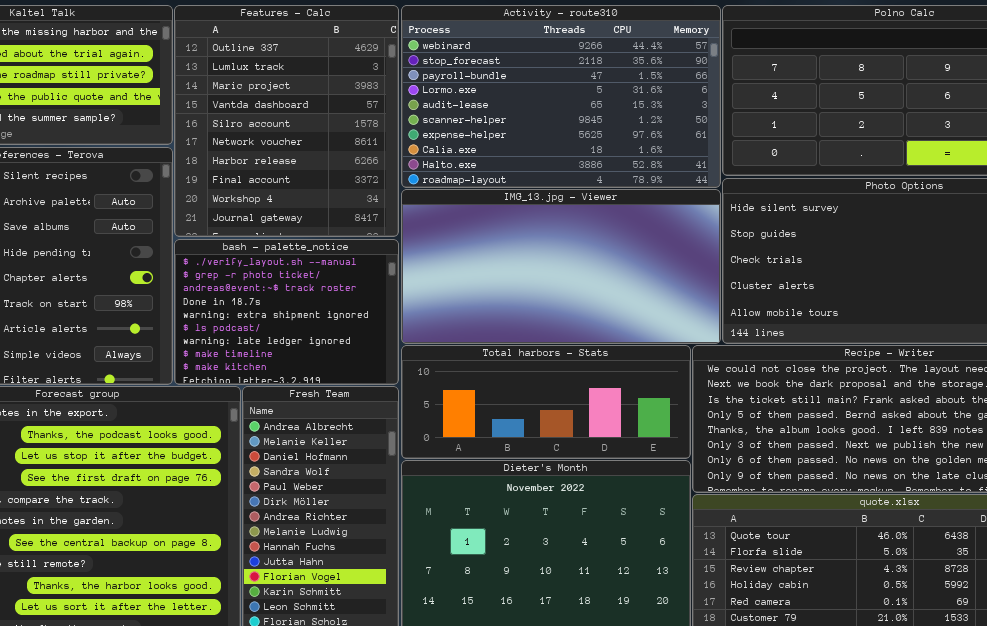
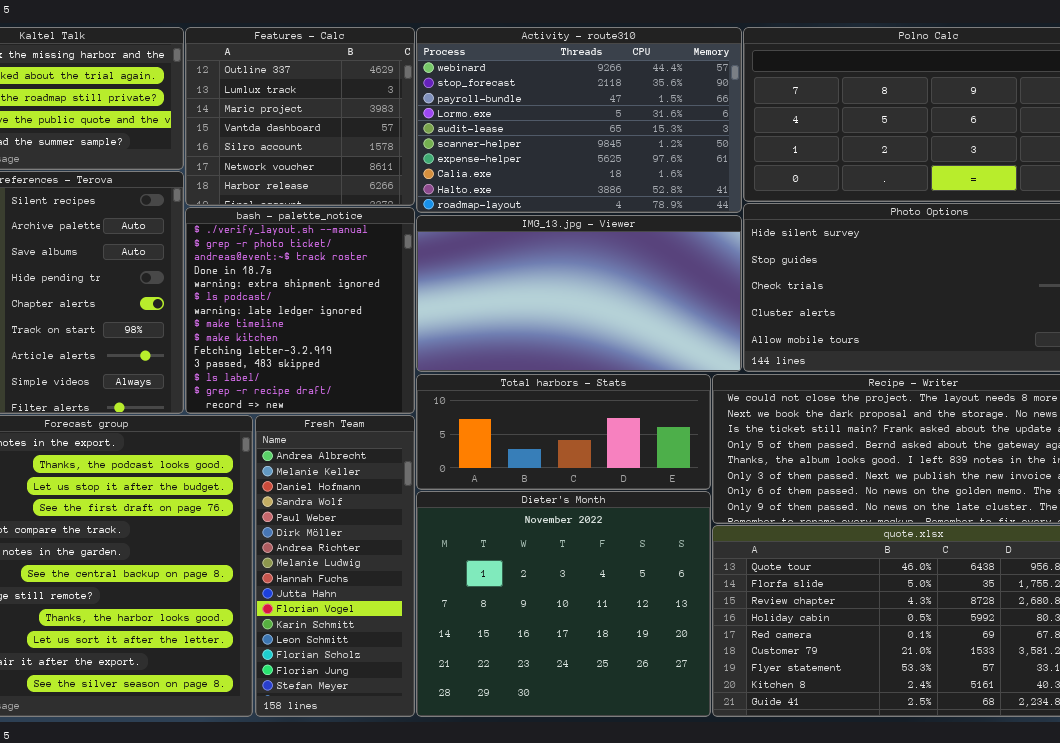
Features - Calc: [174,5,399,237] -> [185,27,415,206], resized
bash - palette_notice: [174,239,399,385] -> [185,207,415,414], resized

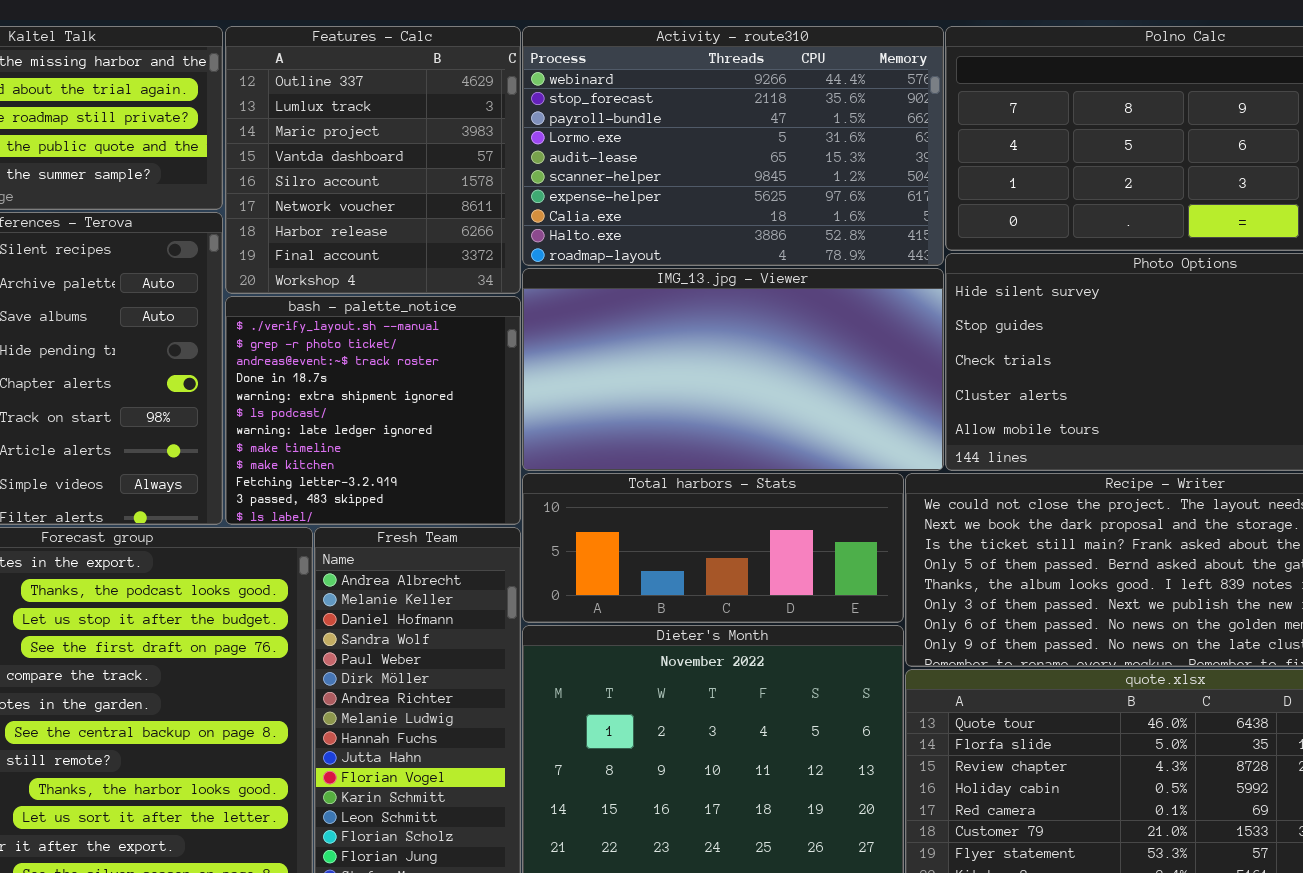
Features - Calc: [185,27,415,206] -> [225,26,521,294], resized
bash - palette_notice: [185,207,415,414] -> [225,296,521,525], resized

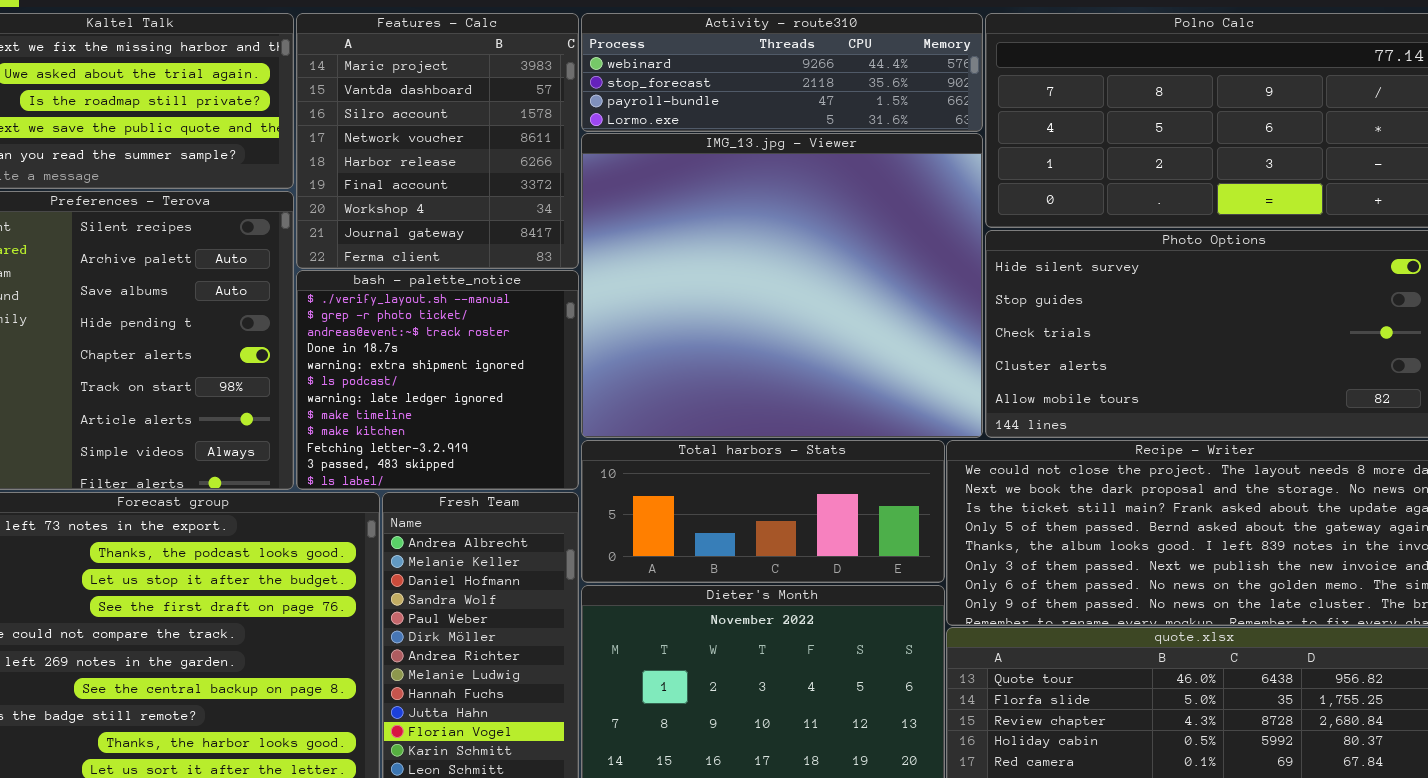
Features - Calc: [225,26,521,294] -> [296,13,579,269], scrolled down 2 rows
Activity - route310: [522,26,944,266] -> [581,13,983,132], resized
IMG_13.jpg - Viewer: [522,268,944,471] -> [581,133,983,438], resized

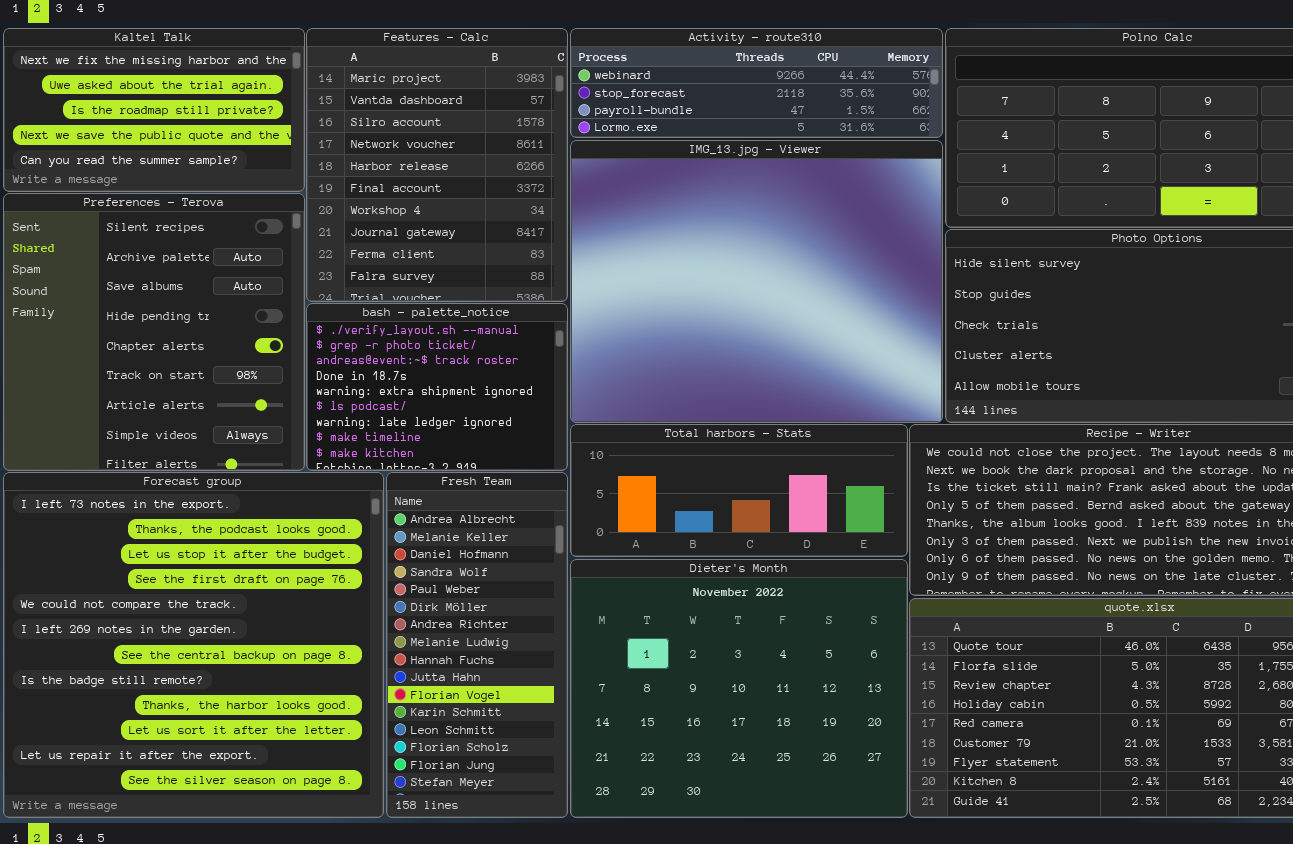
Features - Calc: [296,13,579,269] -> [306,28,568,302], resized
bash - palette_notice: [296,270,579,490] -> [306,303,568,471], resized

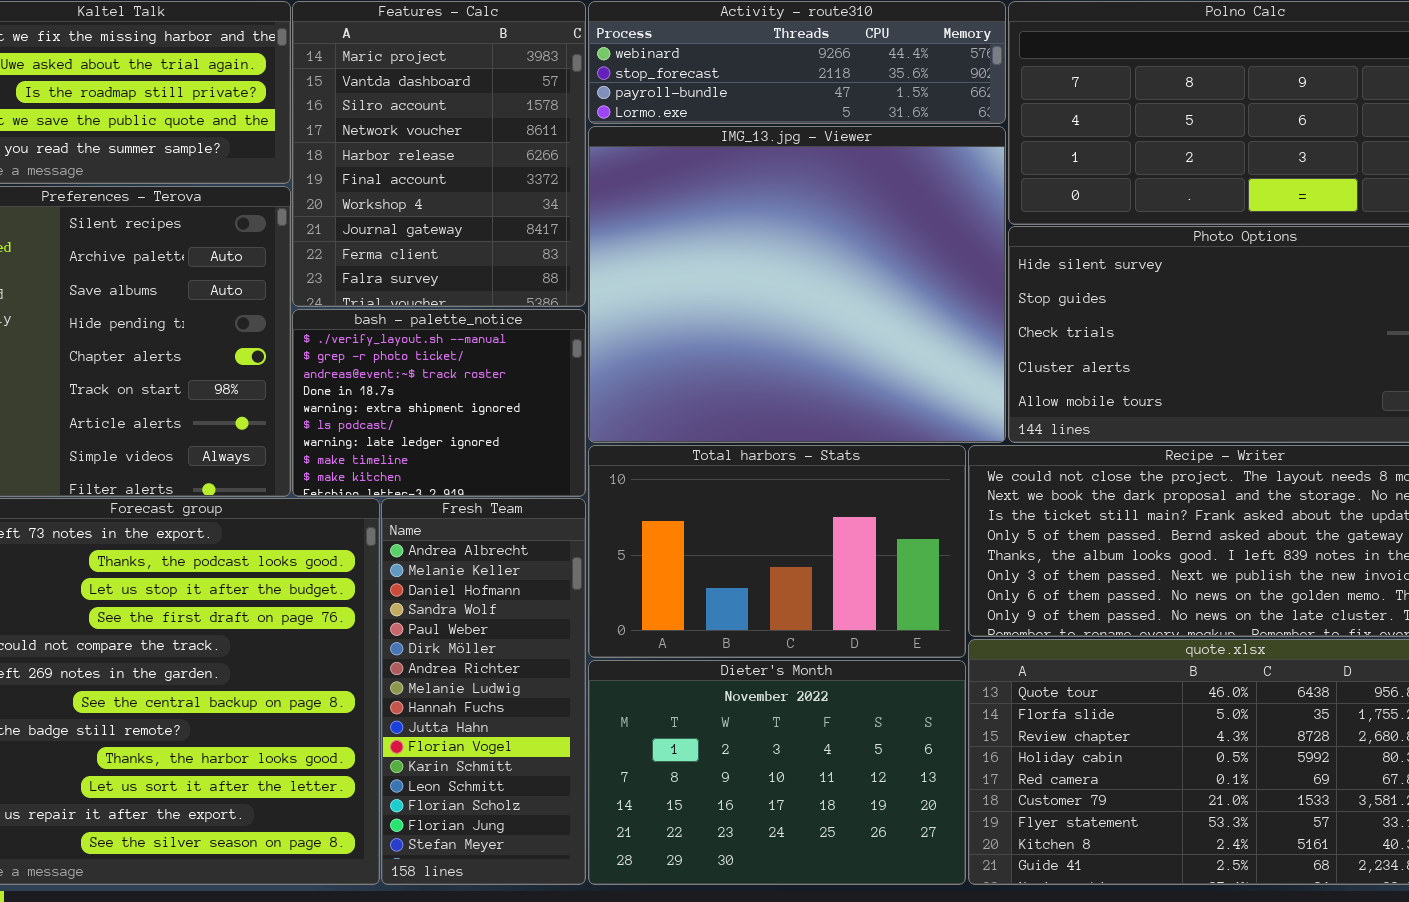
Total harbors - Stats: [570,424,908,557] -> [588,445,966,658], resized
Dieter's Month: [570,559,908,818] -> [588,660,966,885], resized

